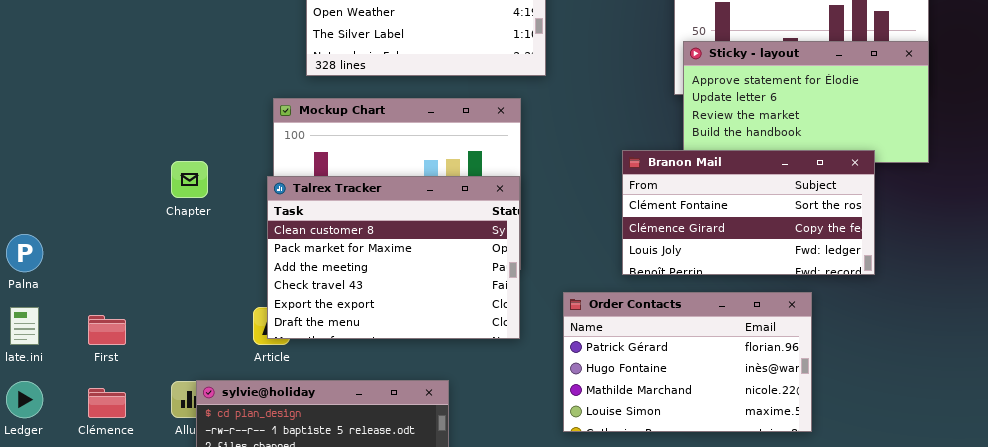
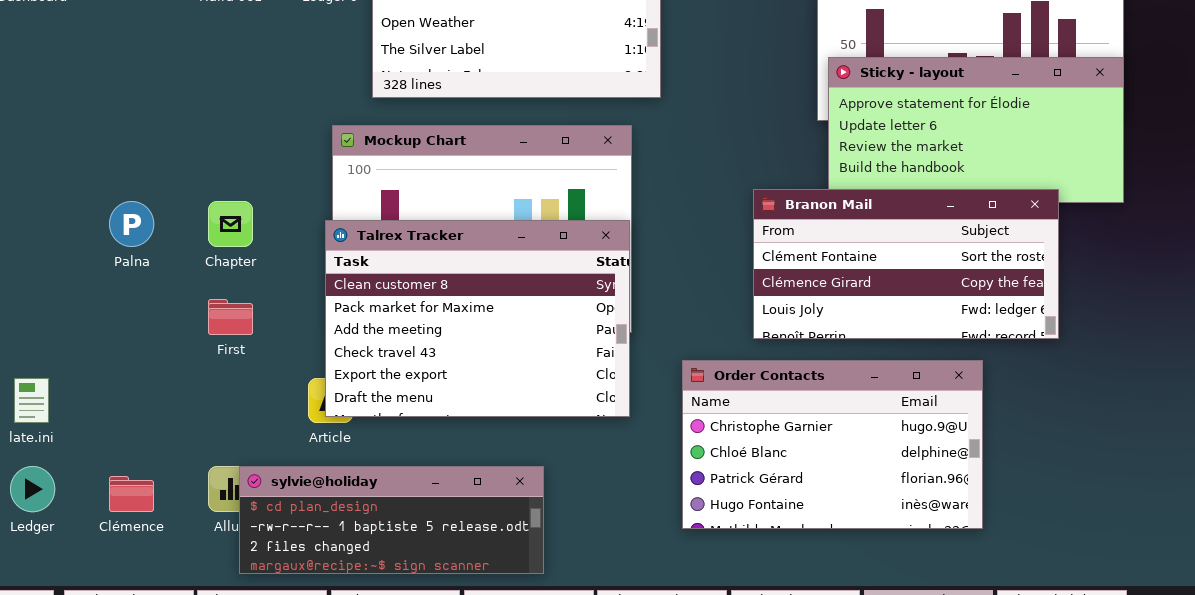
Palna: [6,234,43,272] -> [109,201,154,247], moved
Order Contacts: [563,292,812,432] -> [682,360,983,529], scrolled up 2 rows
First: [88,315,126,345] -> [208,299,253,335], moved

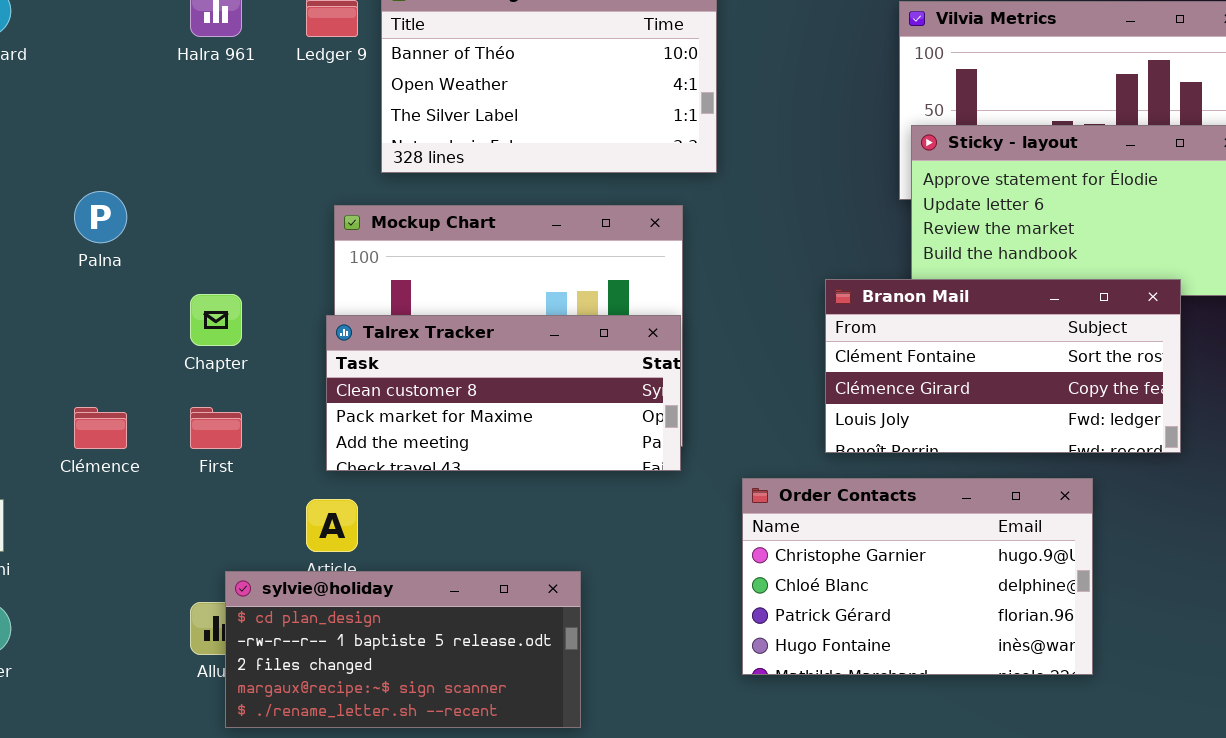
Palna: [109,201,154,247] -> [74,191,127,243], moved
Talrex Tracker: [325,220,630,417] -> [326,315,681,471], resized
sylvie@holiday: [239,466,544,574] -> [225,571,581,728], resized
Clémence: [109,476,154,512] -> [74,407,127,449], moved

